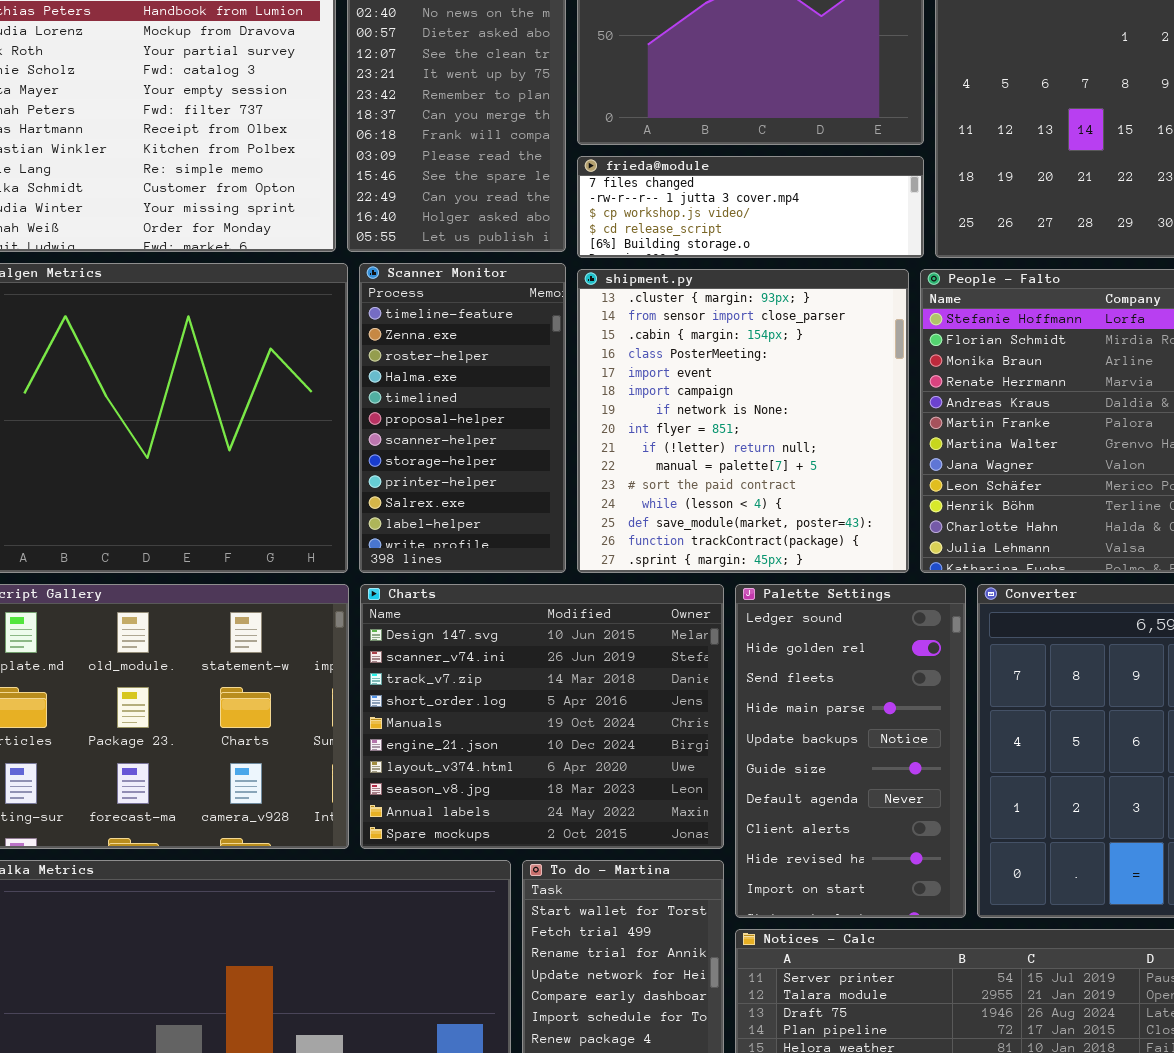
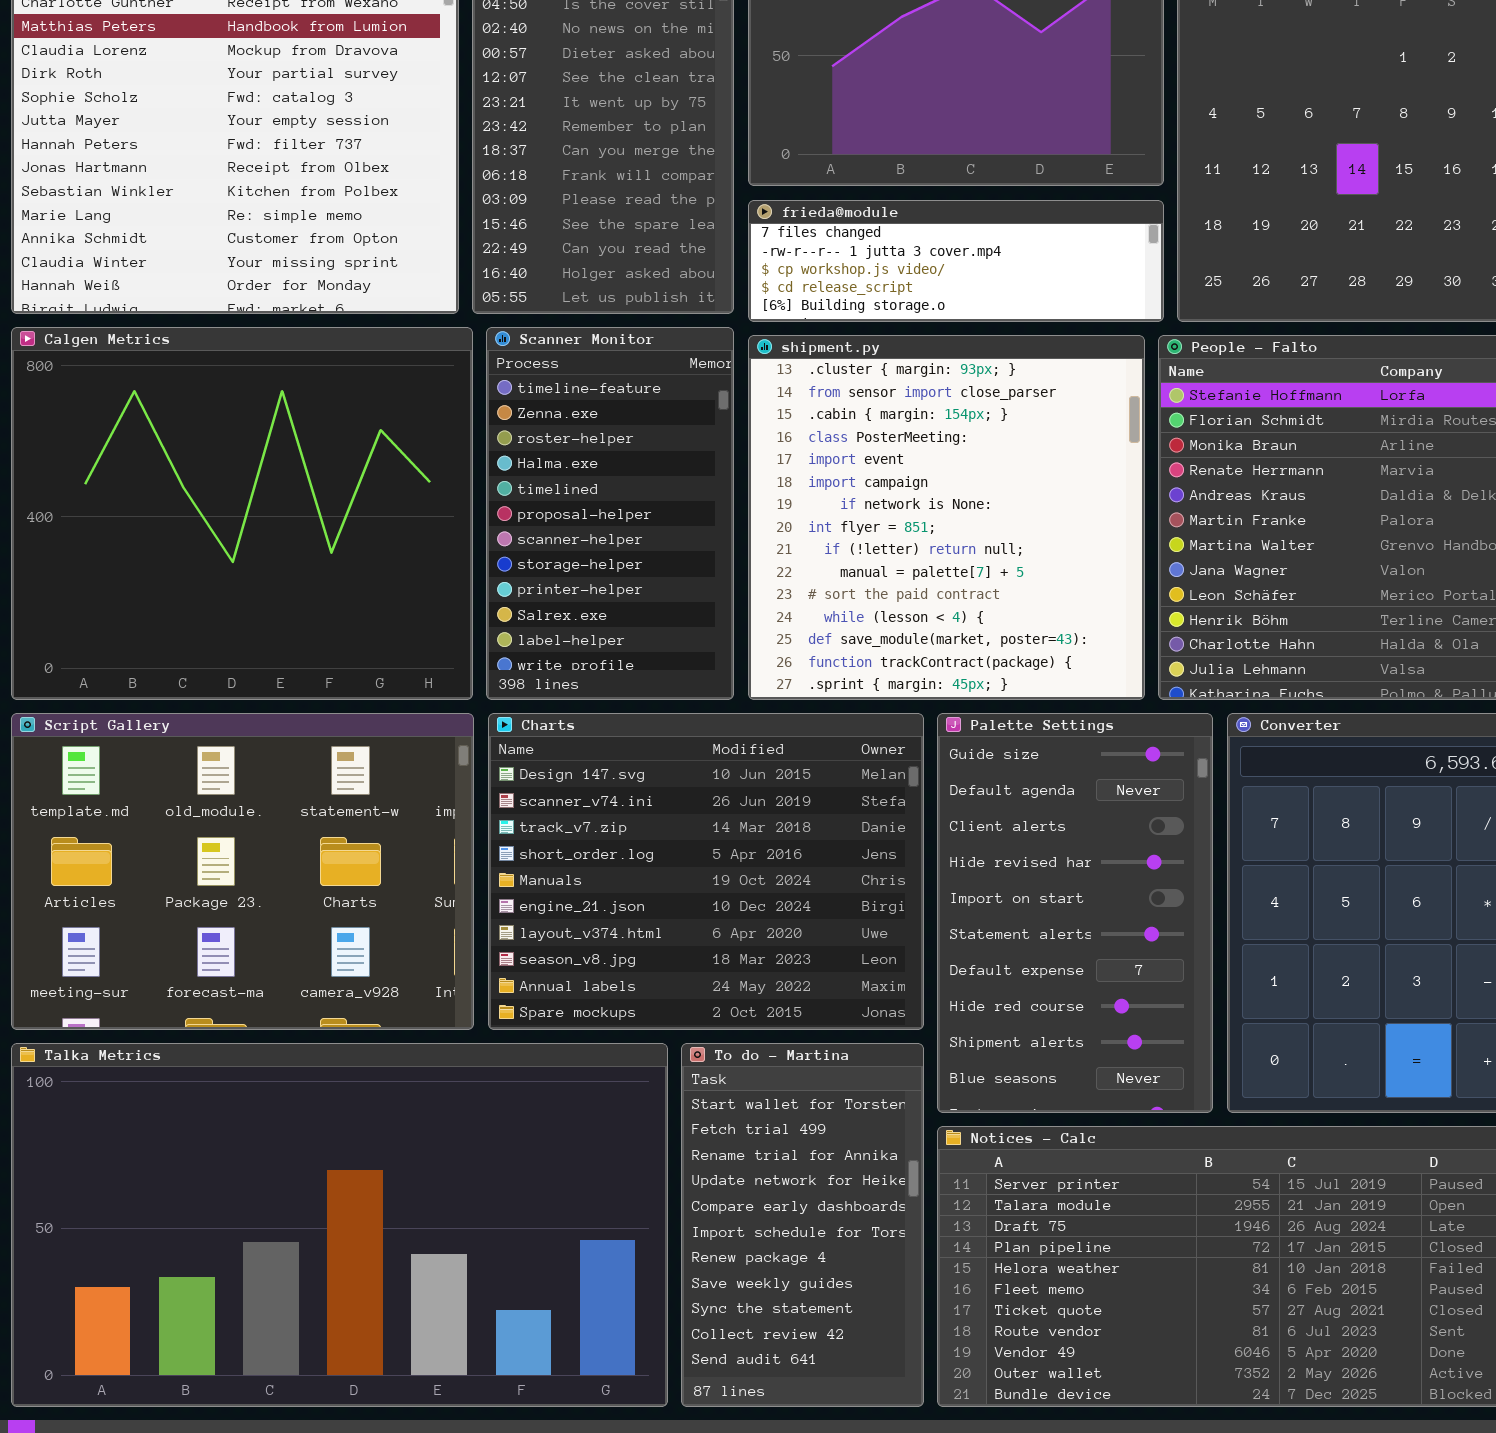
Palette Settings: [735,584,966,918] -> [937,713,1213,1113], scrolled down 5 rows

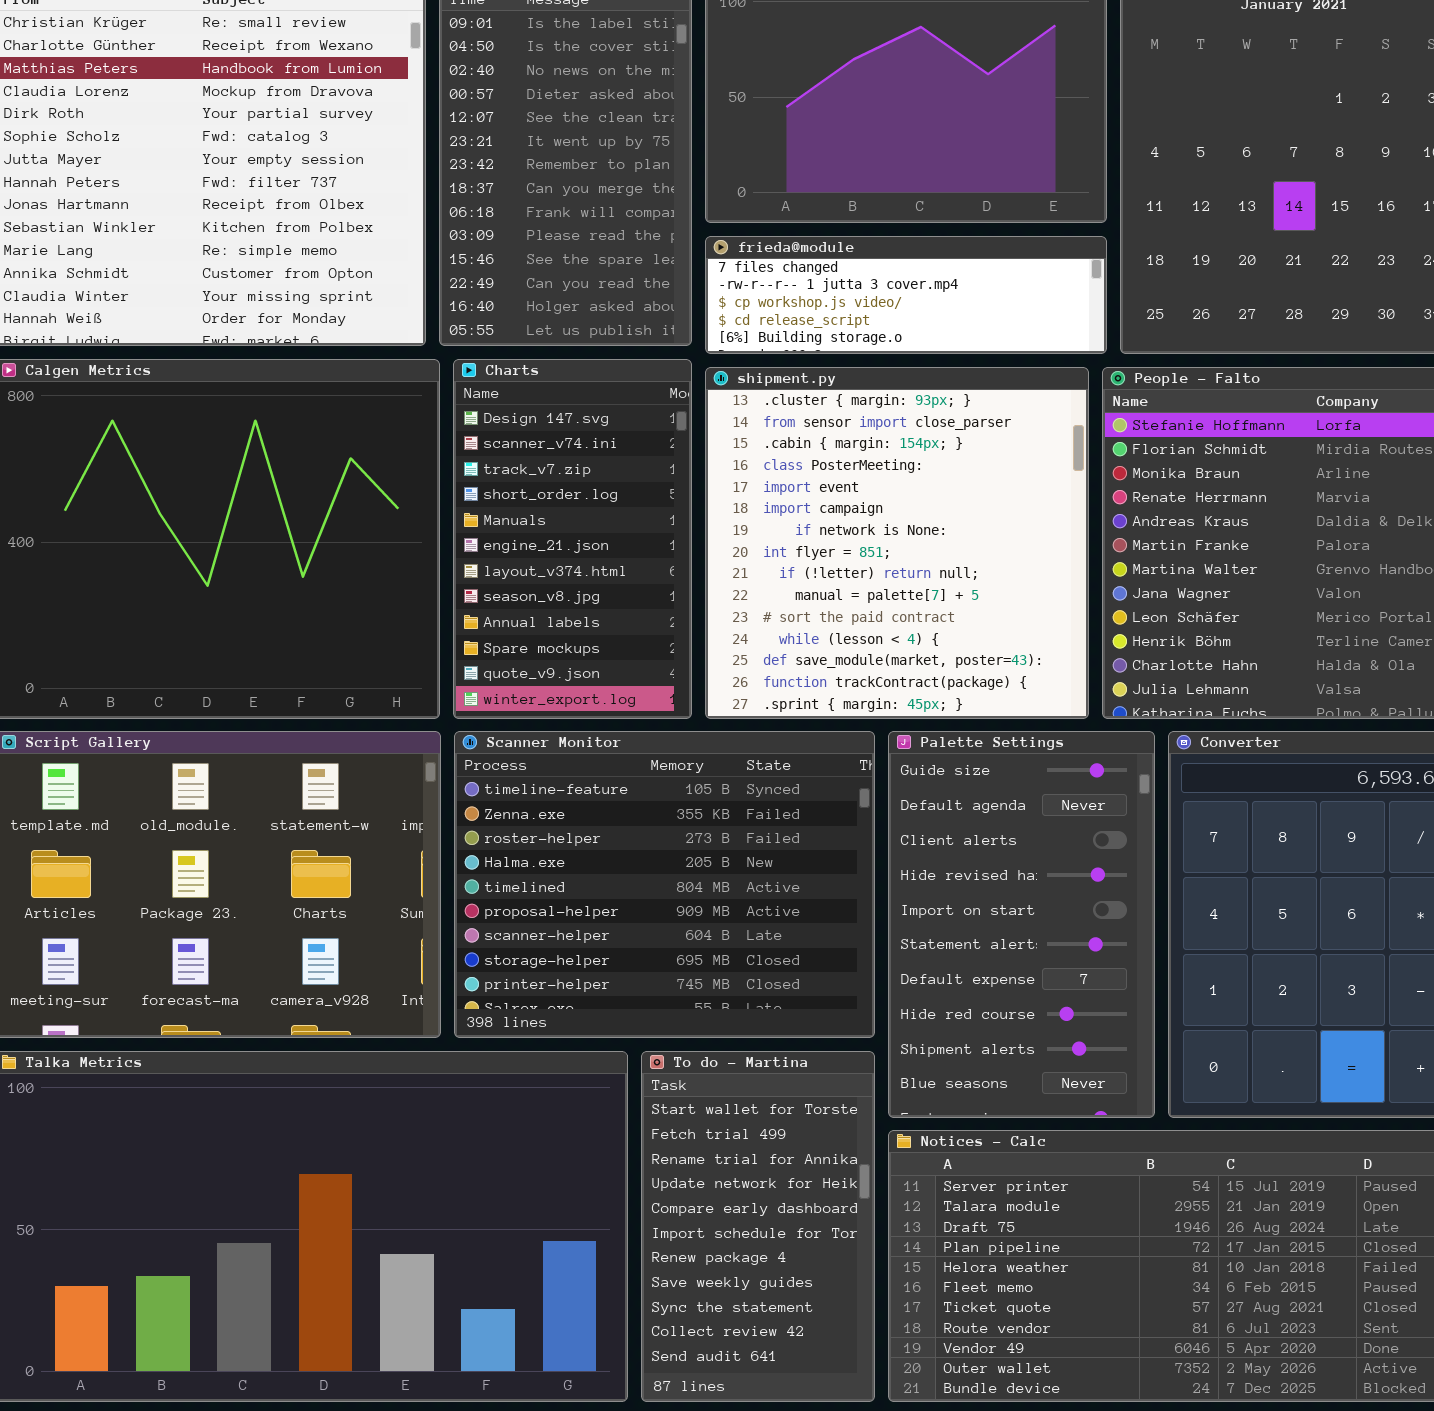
Scanner Monitor: [486,327,734,700] -> [454,731,875,1038], moved, resized
Charts: [488,713,924,1030] -> [453,359,692,719], moved, resized

